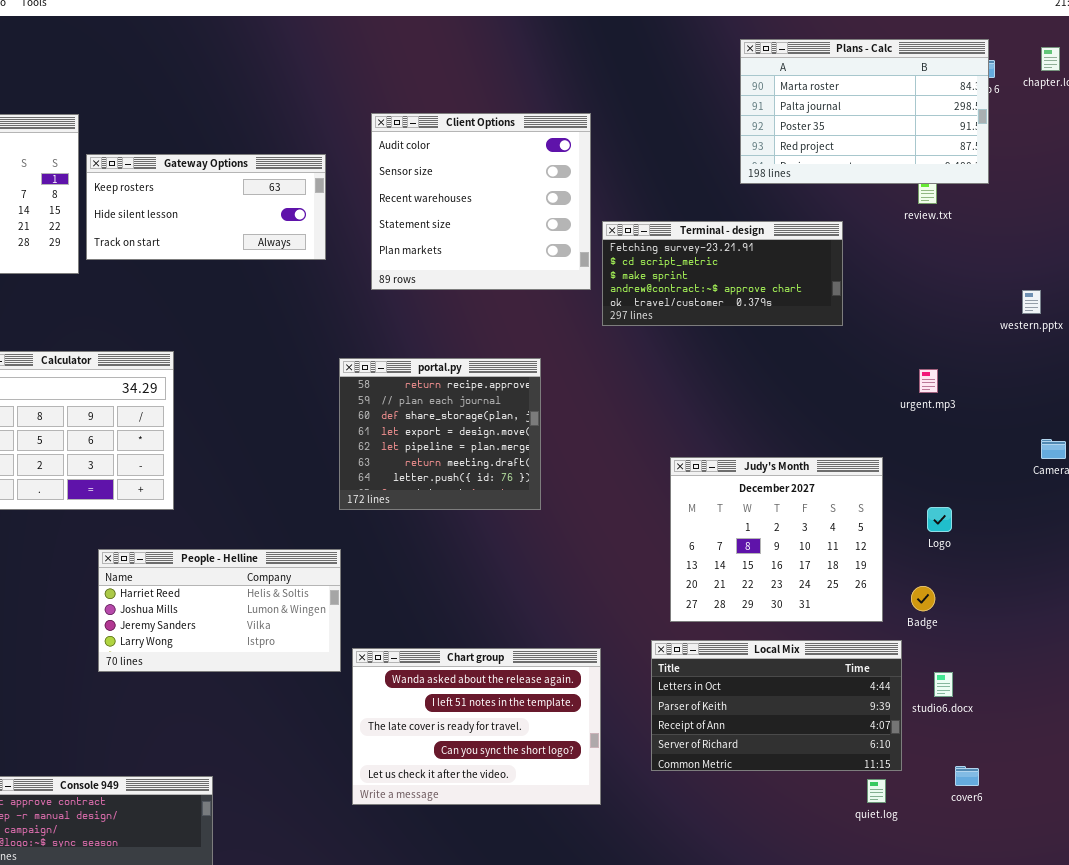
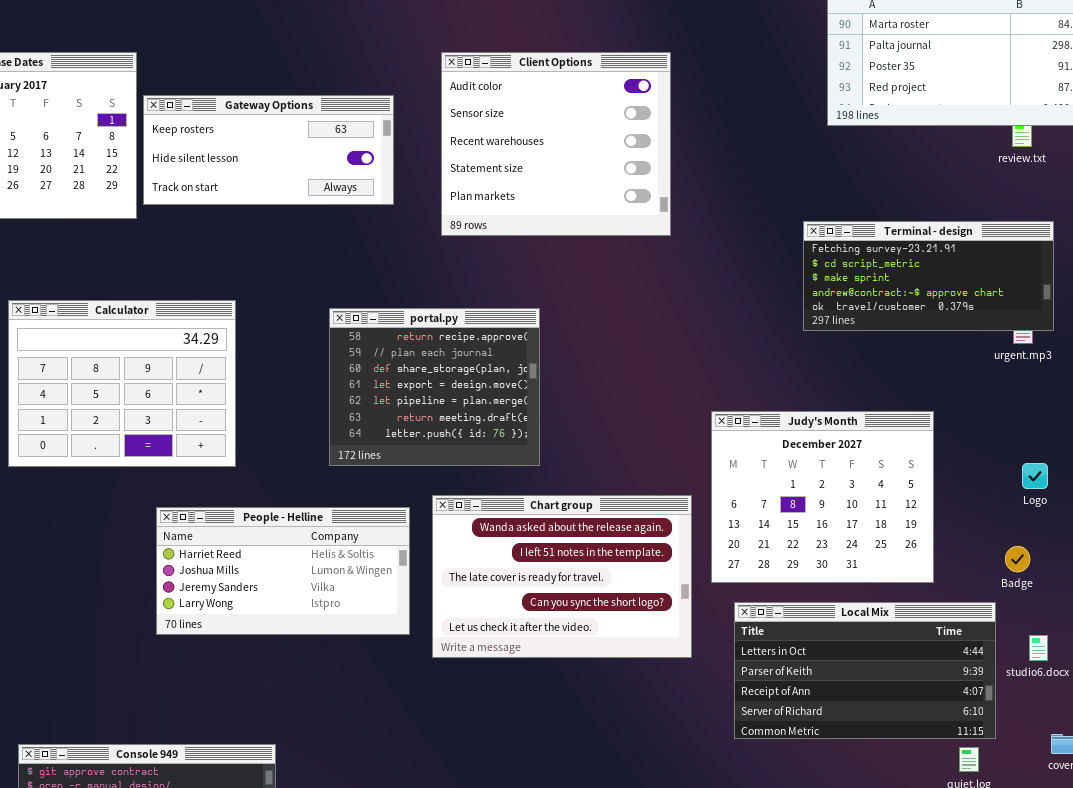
Terminal - design: [602,221,843,326] -> [803,221,1054,331], moved
portal.py: [339,358,541,510] -> [329,308,540,466], moved
Judy's Month: [670,457,883,622] -> [711,411,934,583], moved
Chart group: [352,648,601,805] -> [432,495,692,658], moved

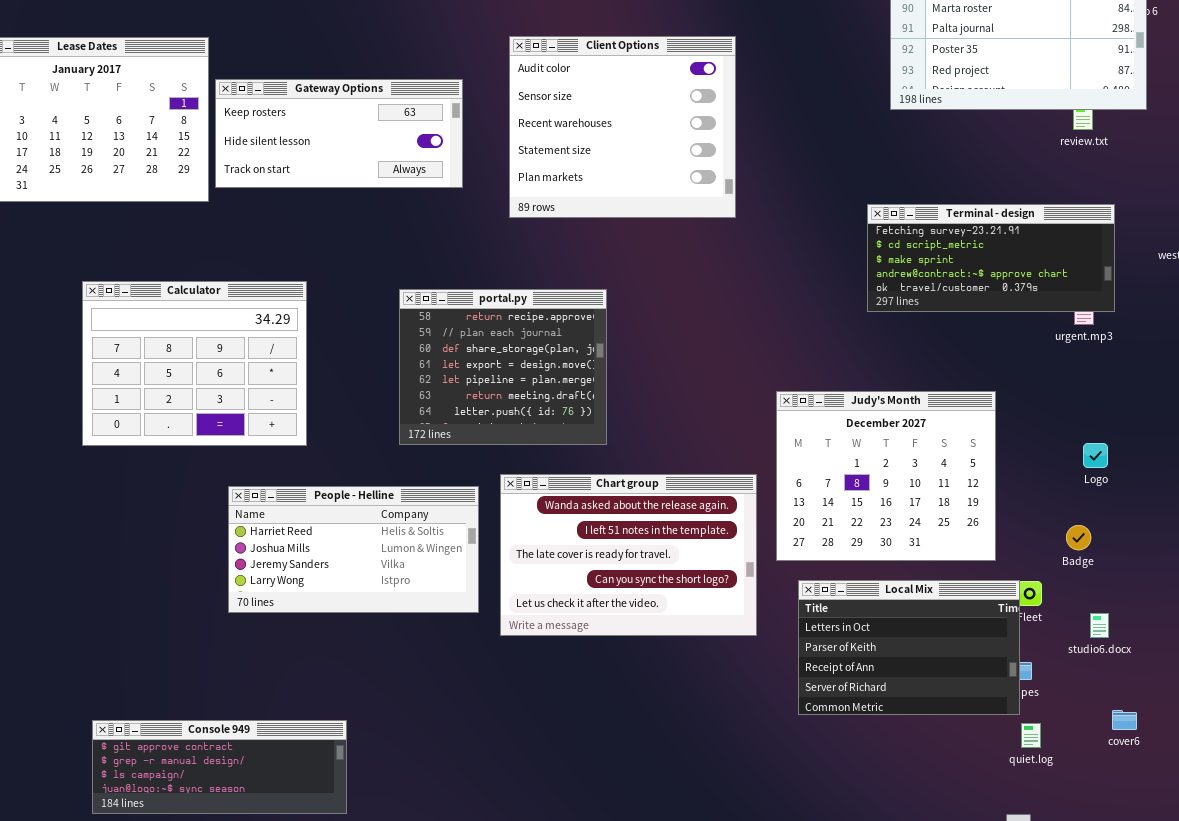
Local Mix: [734,602,996,739] -> [798,580,1020,715], resized

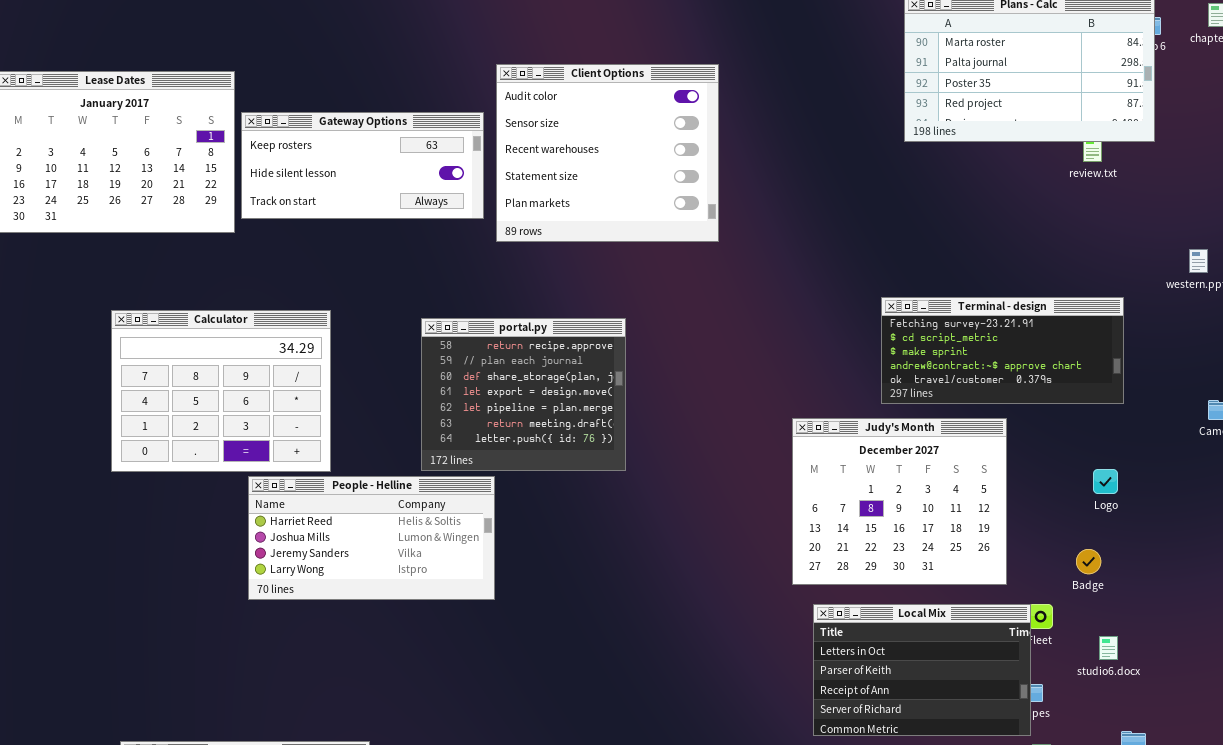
Client Options: [509,36,736,218] -> [496,64,719,242], moved
Terminal - design: [867,204,1115,312] -> [881,297,1124,404], moved
Chart group: [500,474,757,636] -> none, closed
People - Helline: [228,486,479,613] -> [248,476,495,600], moved

